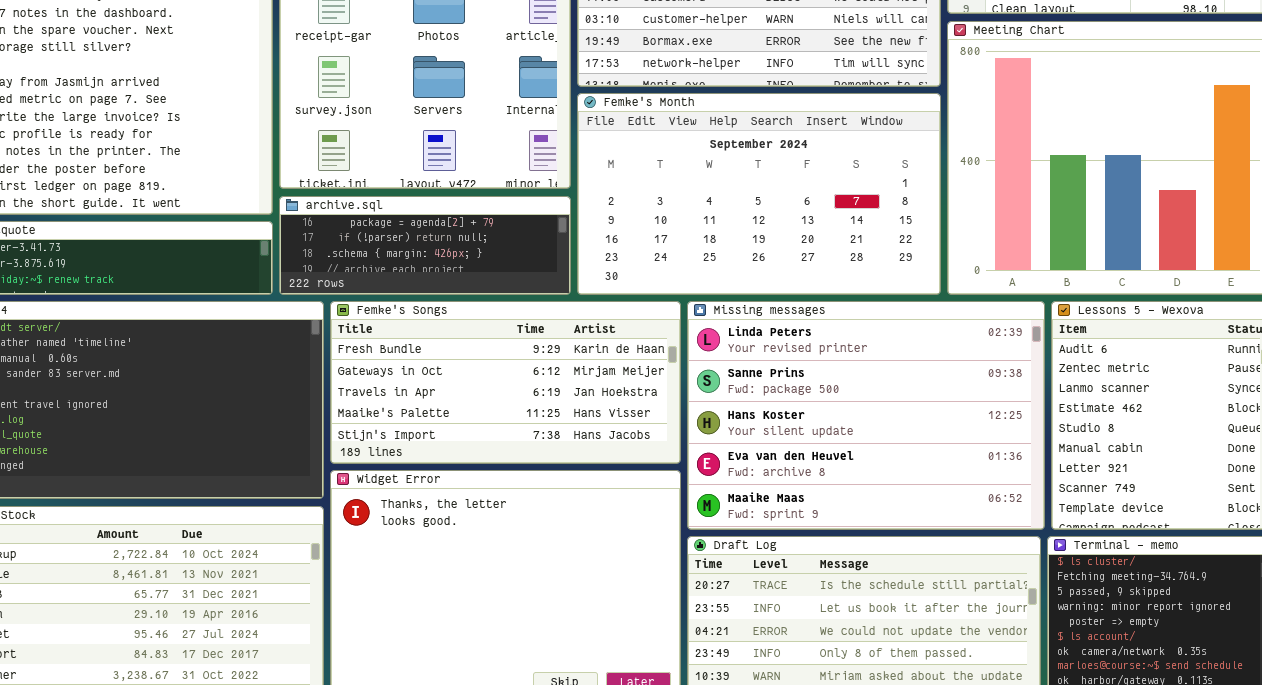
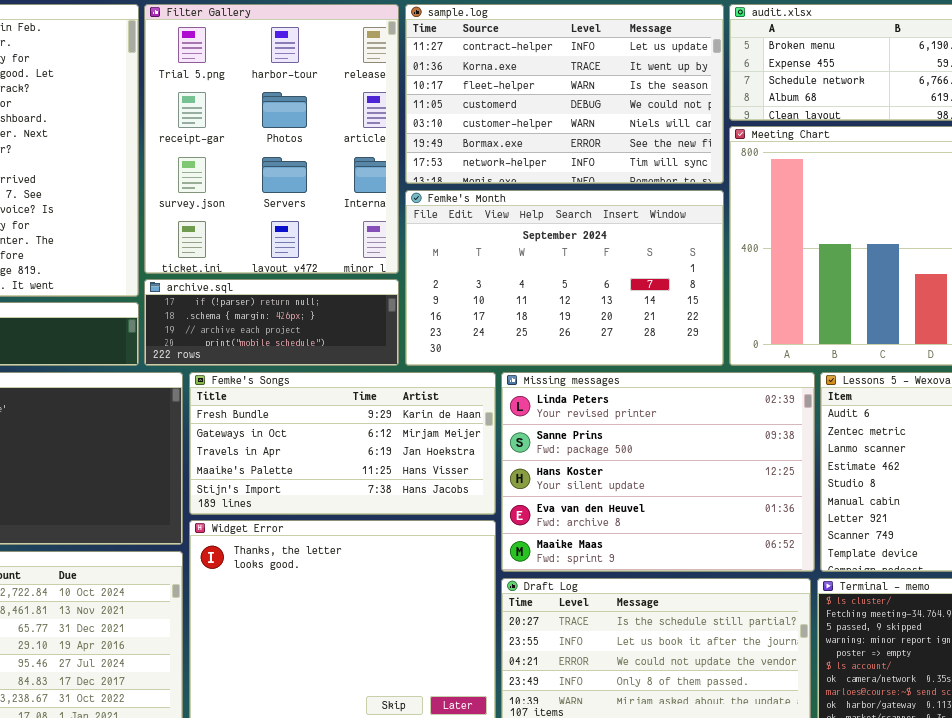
archive.sql: [279,196,571,295] -> [144,279,399,366], scrolled down 1 row

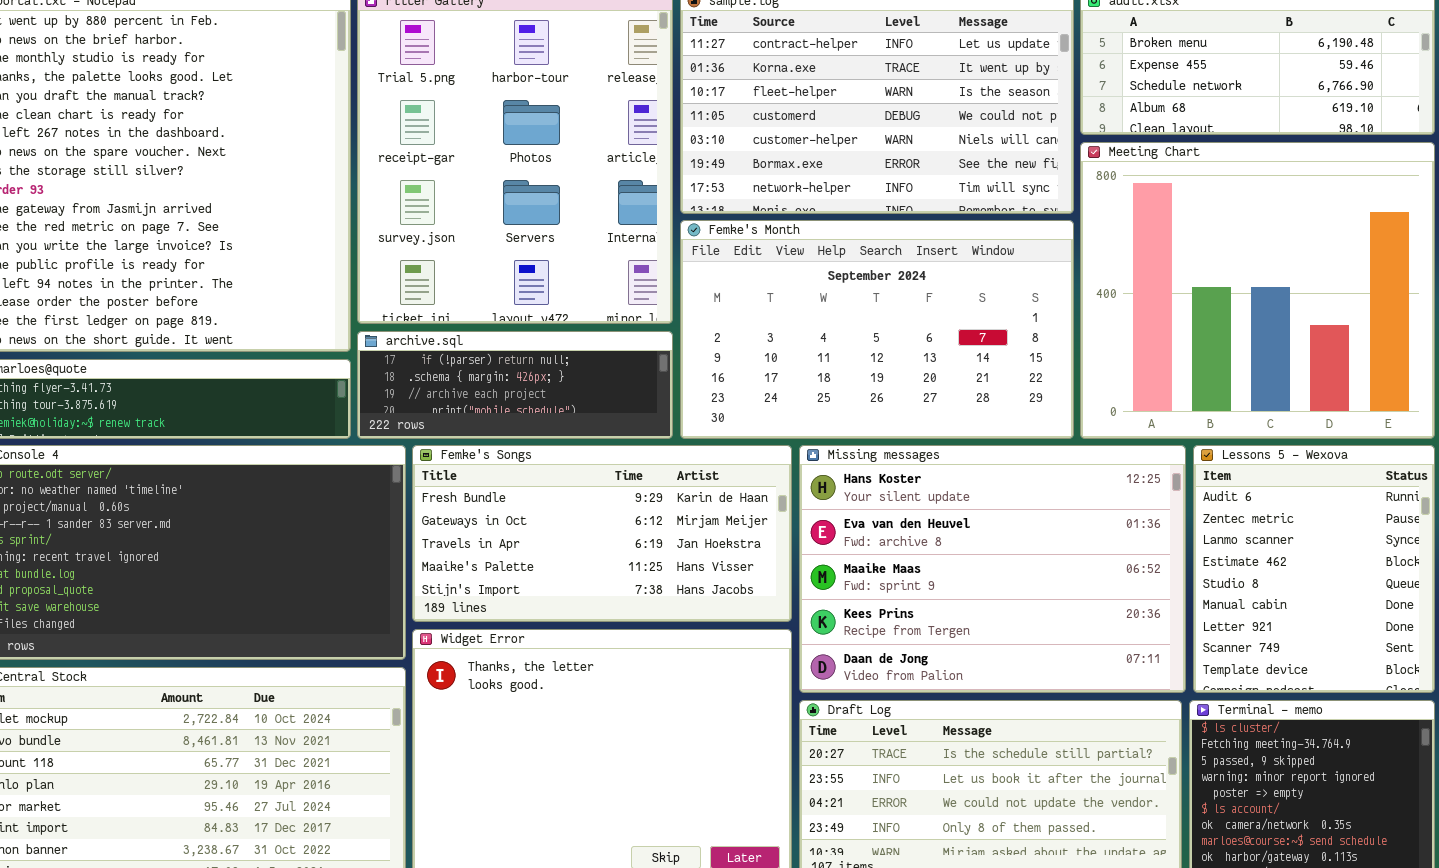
Missing messages: [501,372,815,572] -> [799,445,1186,693], scrolled down 2 rows

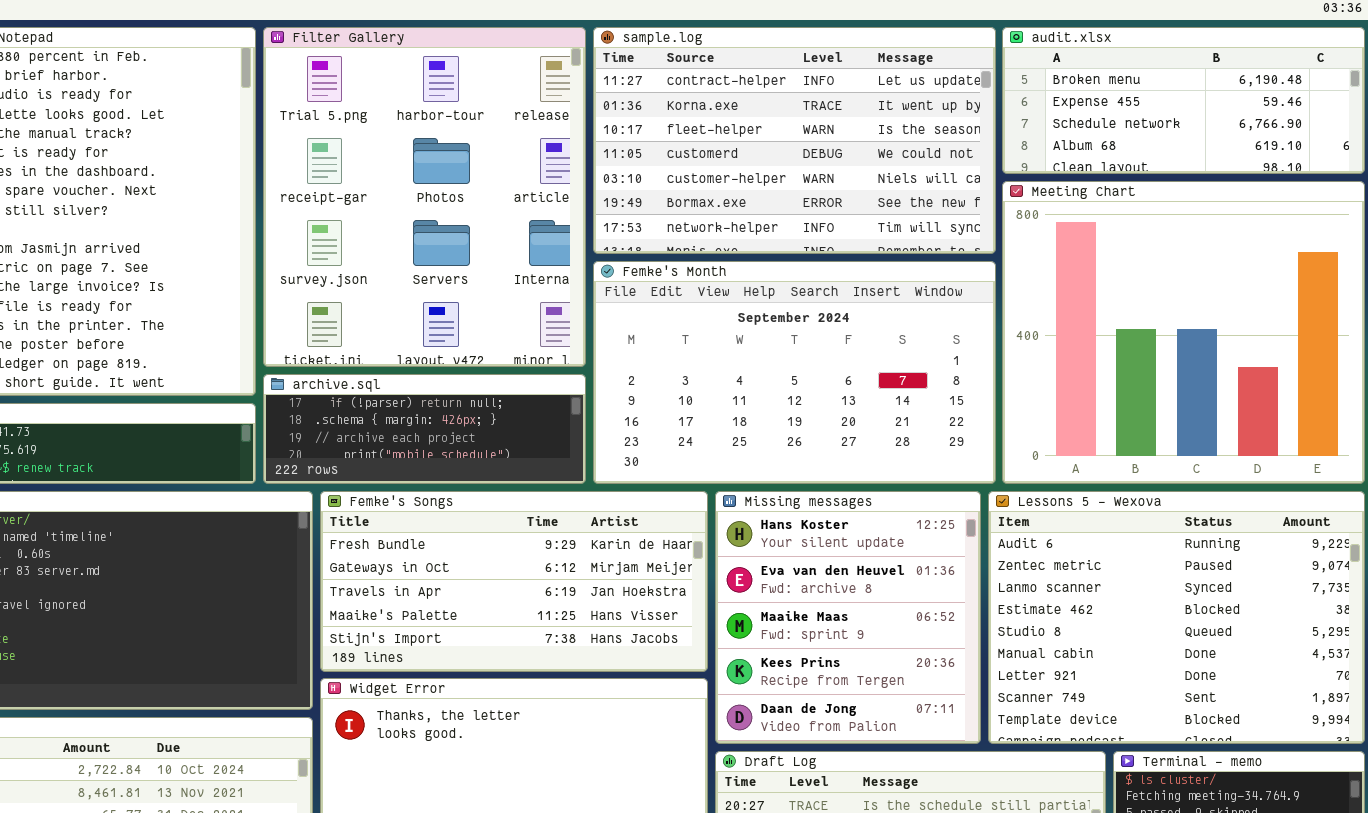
Missing messages: [799,445,1186,693] -> [715,491,981,744], resized
Lessons 5 - Wexova: [1193,445,1435,693] -> [988,491,1365,744], resized

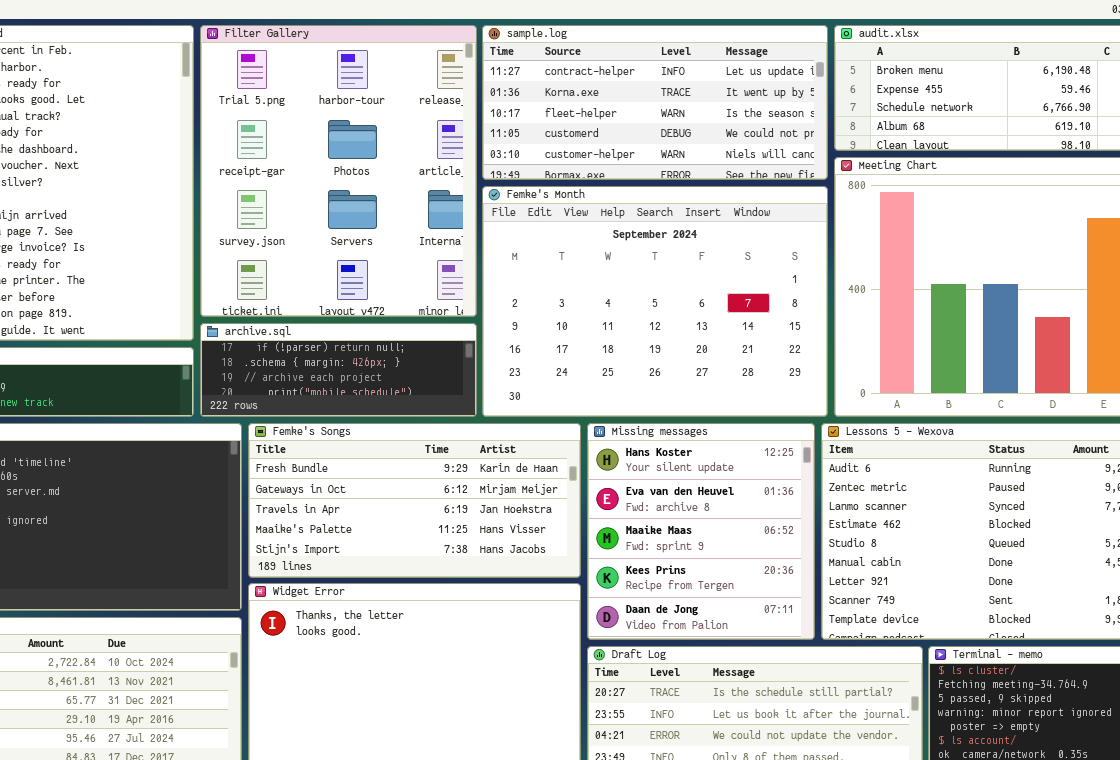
sample.log: [593,27,996,254] -> [482,25,828,180], resized
Femke's Month: [593,261,996,484] -> [482,186,828,417], resized

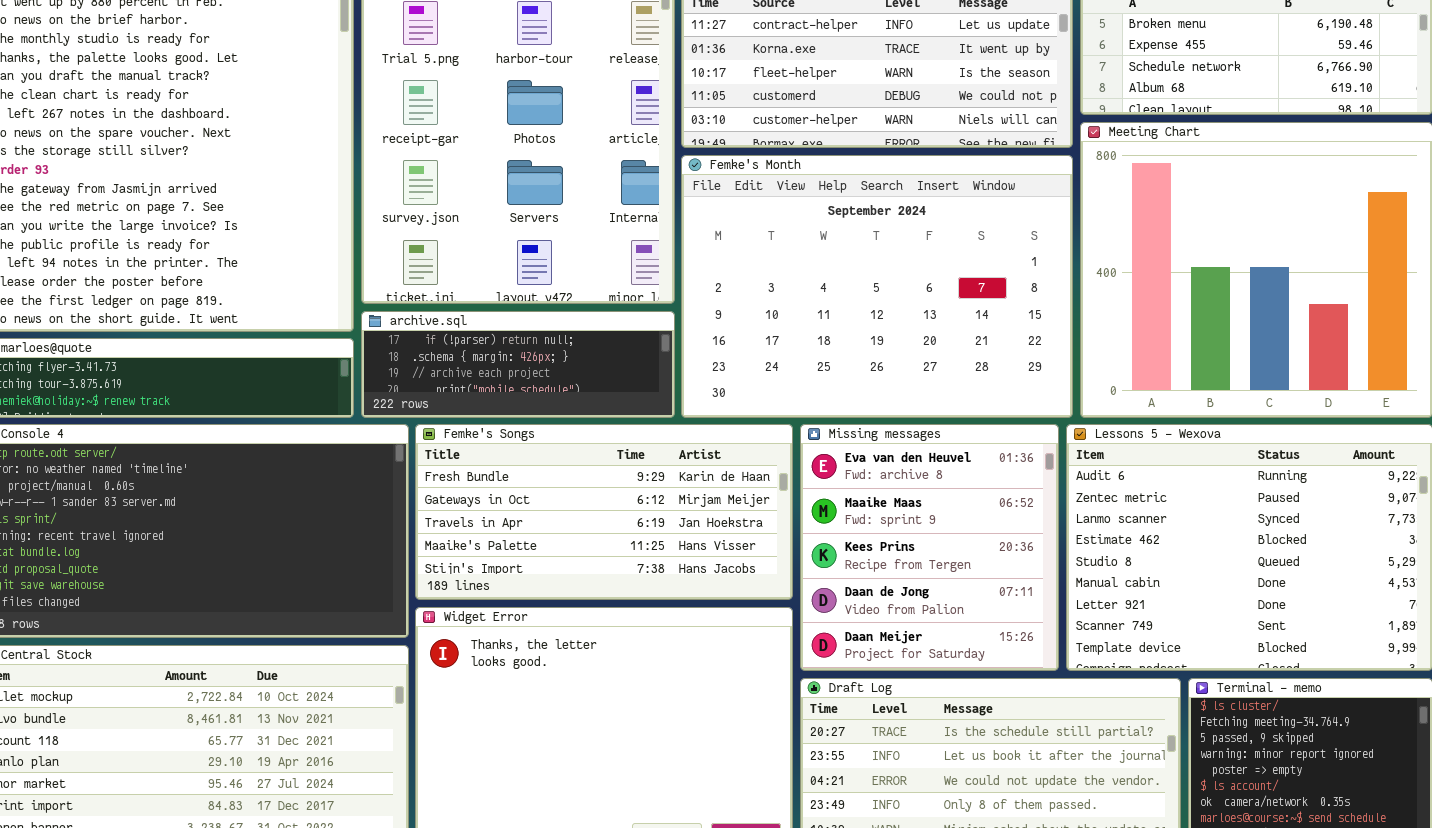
Missing messages: [587,423,815,640] -> [800,424,1059,671], scrolled down 1 row

